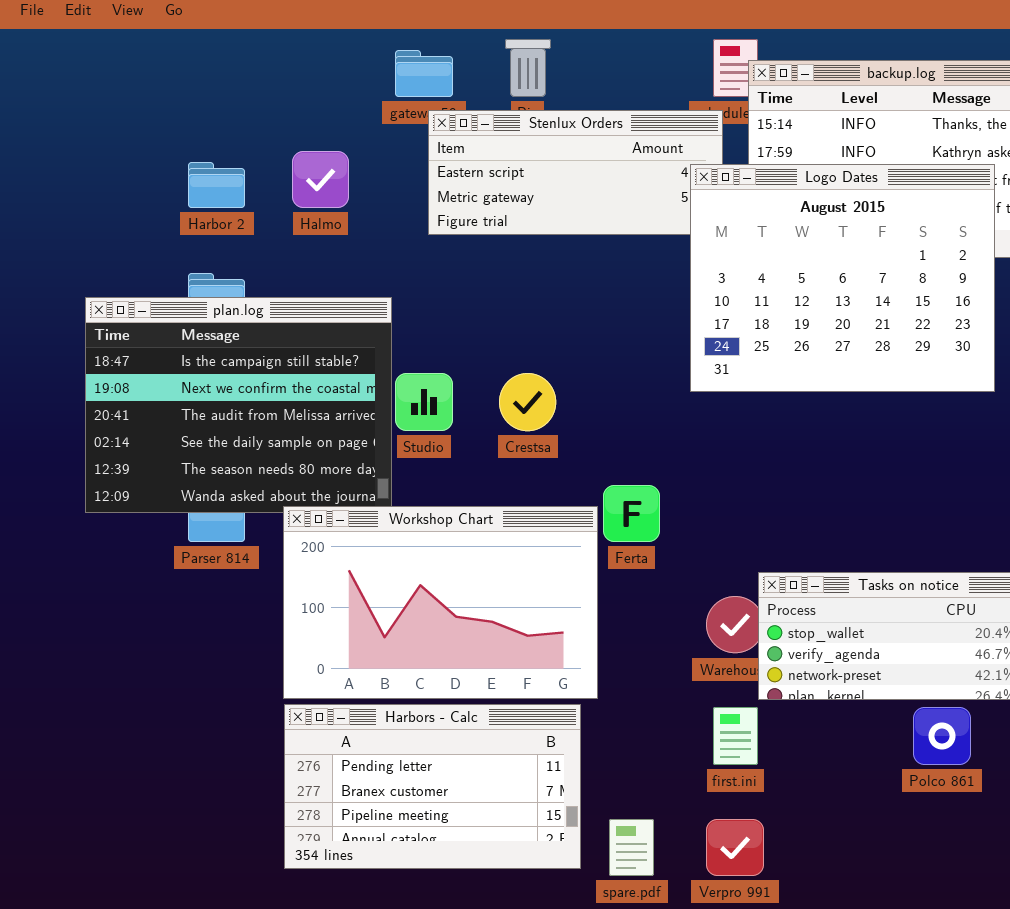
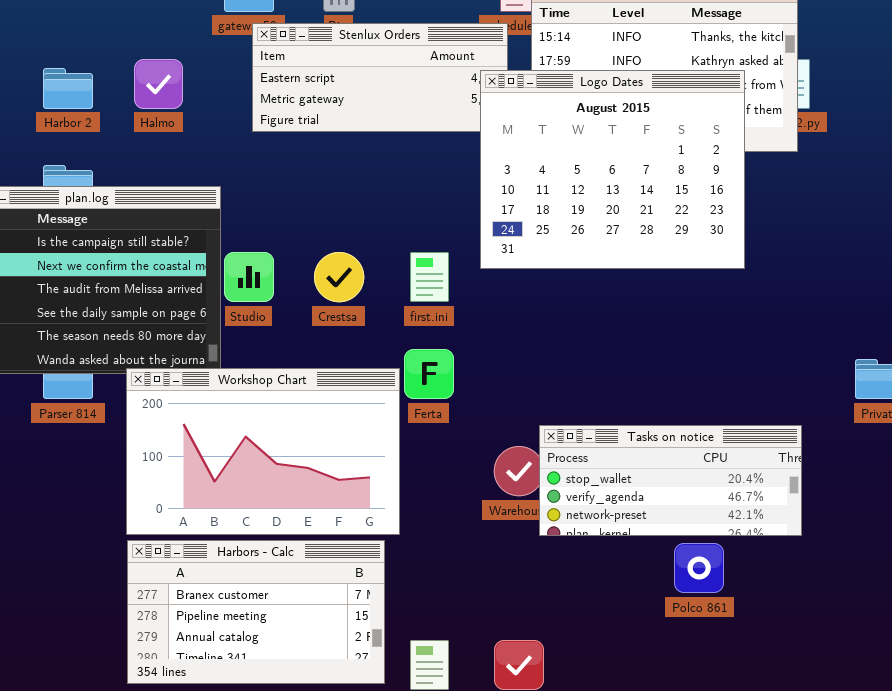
Harbors - Calc: [284,704,581,869] -> [127,540,385,684], scrolled down 1 row
first.ini: [713,707,758,765] -> [410,252,449,302], moved

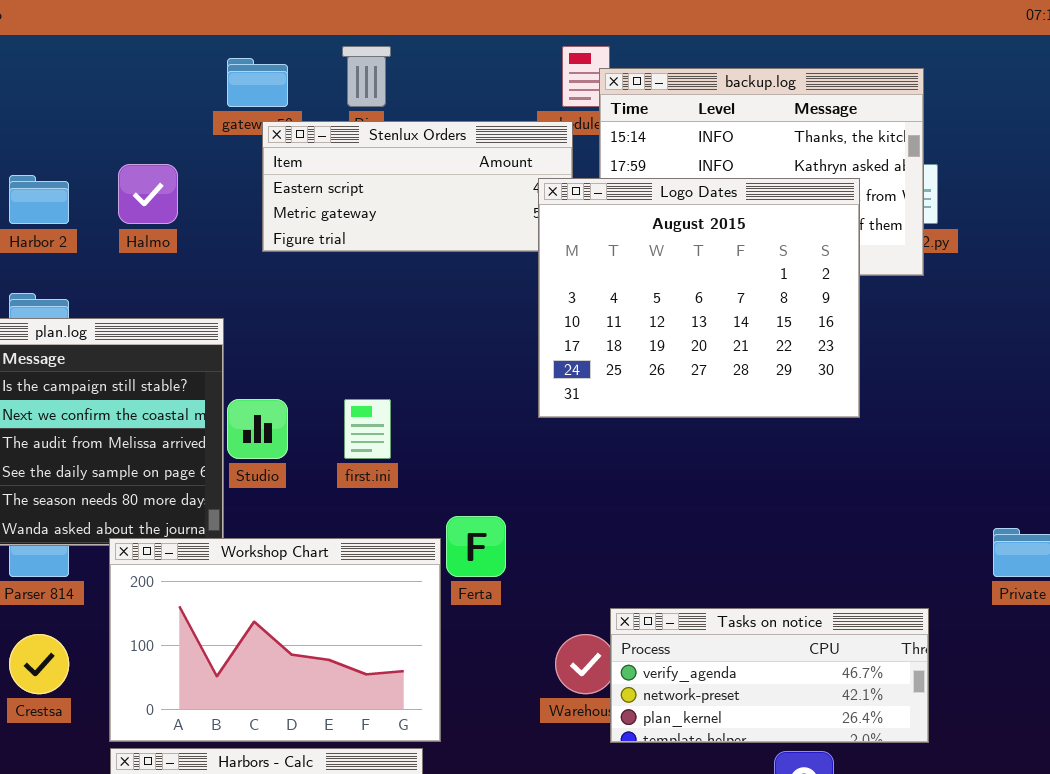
Crestsa: [314,252,364,302] -> [9,634,69,694], moved
first.ini: [410,252,449,302] -> [344,399,391,459], moved
Tasks on notice: [539,425,802,536] -> [610,608,929,743], scrolled down 1 row

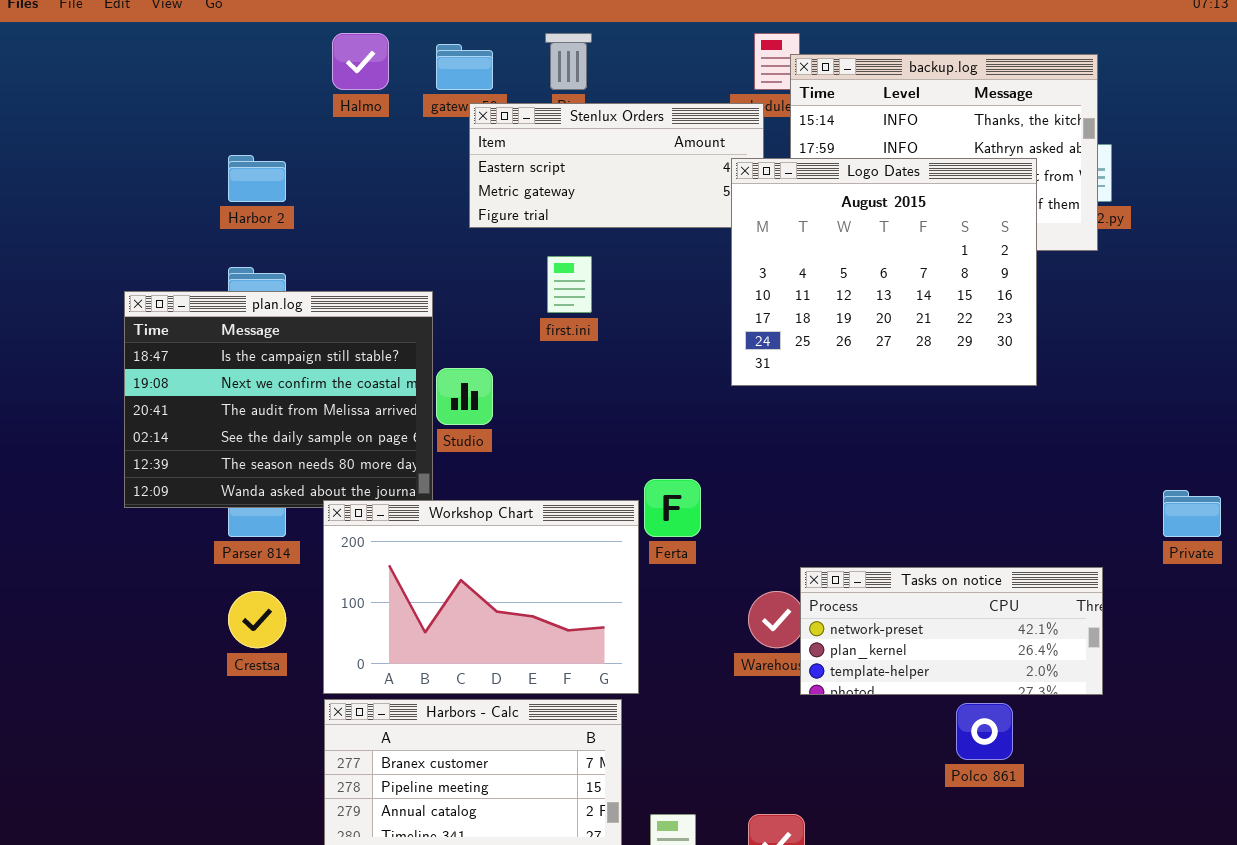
Halmo: [118,164,178,224] -> [332,33,389,90], moved
first.ini: [344,399,391,459] -> [547,256,592,313], moved
Tasks on notice: [610,608,929,743] -> [800,567,1103,695], scrolled down 1 row

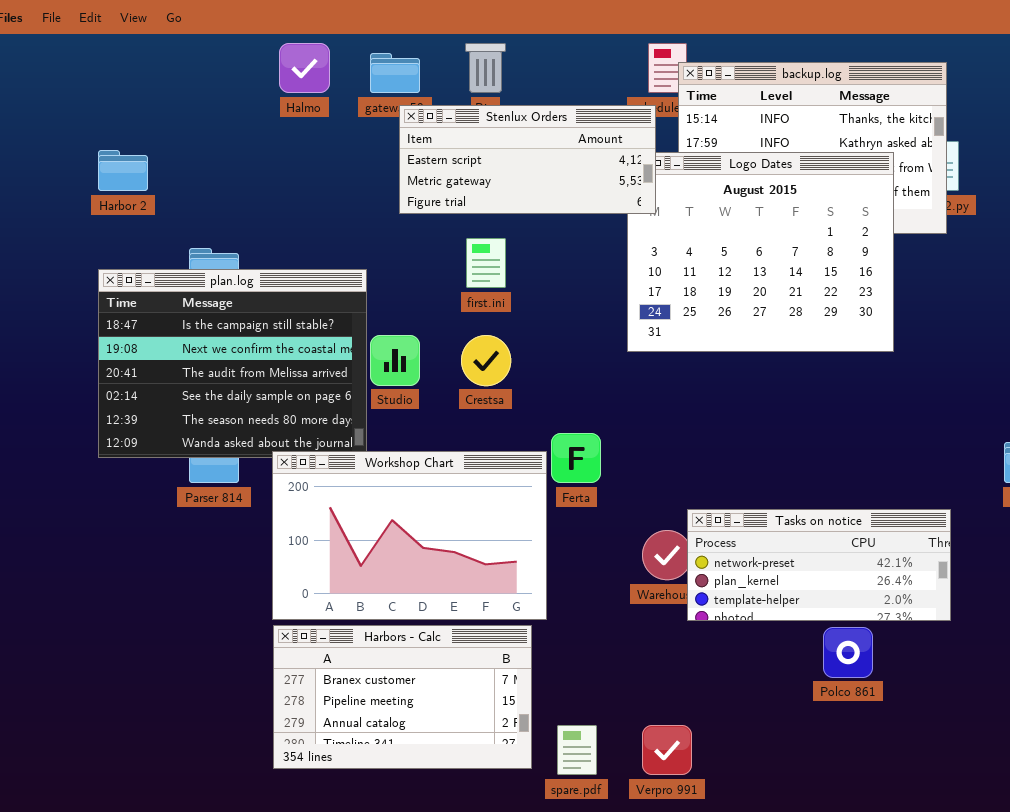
Stenlux Orders: [469,103,764,228] -> [399,105,656,214], raised
Harbor 2: [228,155,286,202] -> [98,150,148,191], moved
Crestsa: [228,591,286,648] -> [461,335,511,386], moved

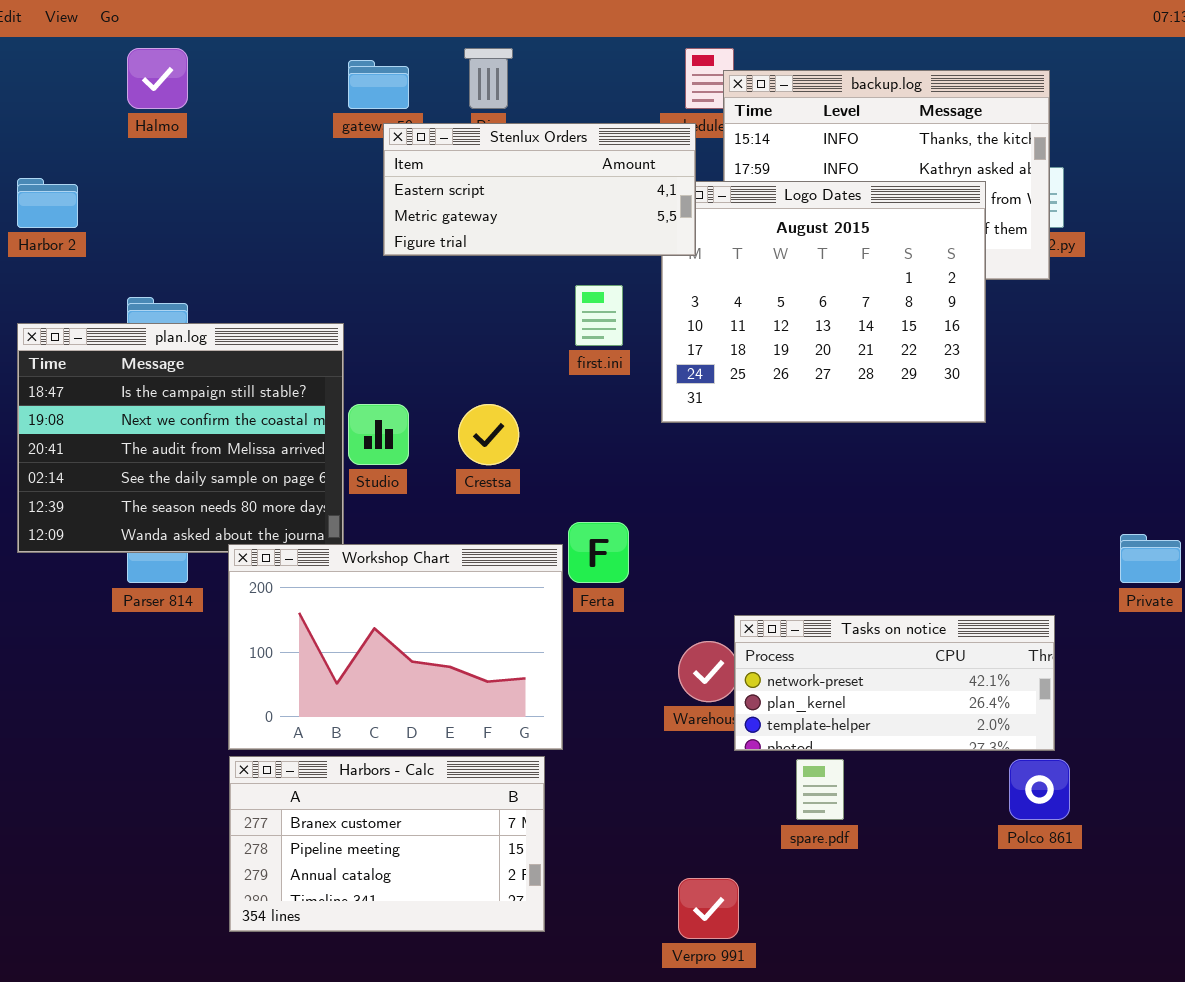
Halmo: [279,43,330,93] -> [127,48,188,109], moved
first.ini: [466,238,506,288] -> [575,285,623,346], moved
Polco 861: [823,627,873,678] -> [1009,759,1070,820], moved
spare.pdf: [557,725,597,775] -> [796,759,844,820], moved

